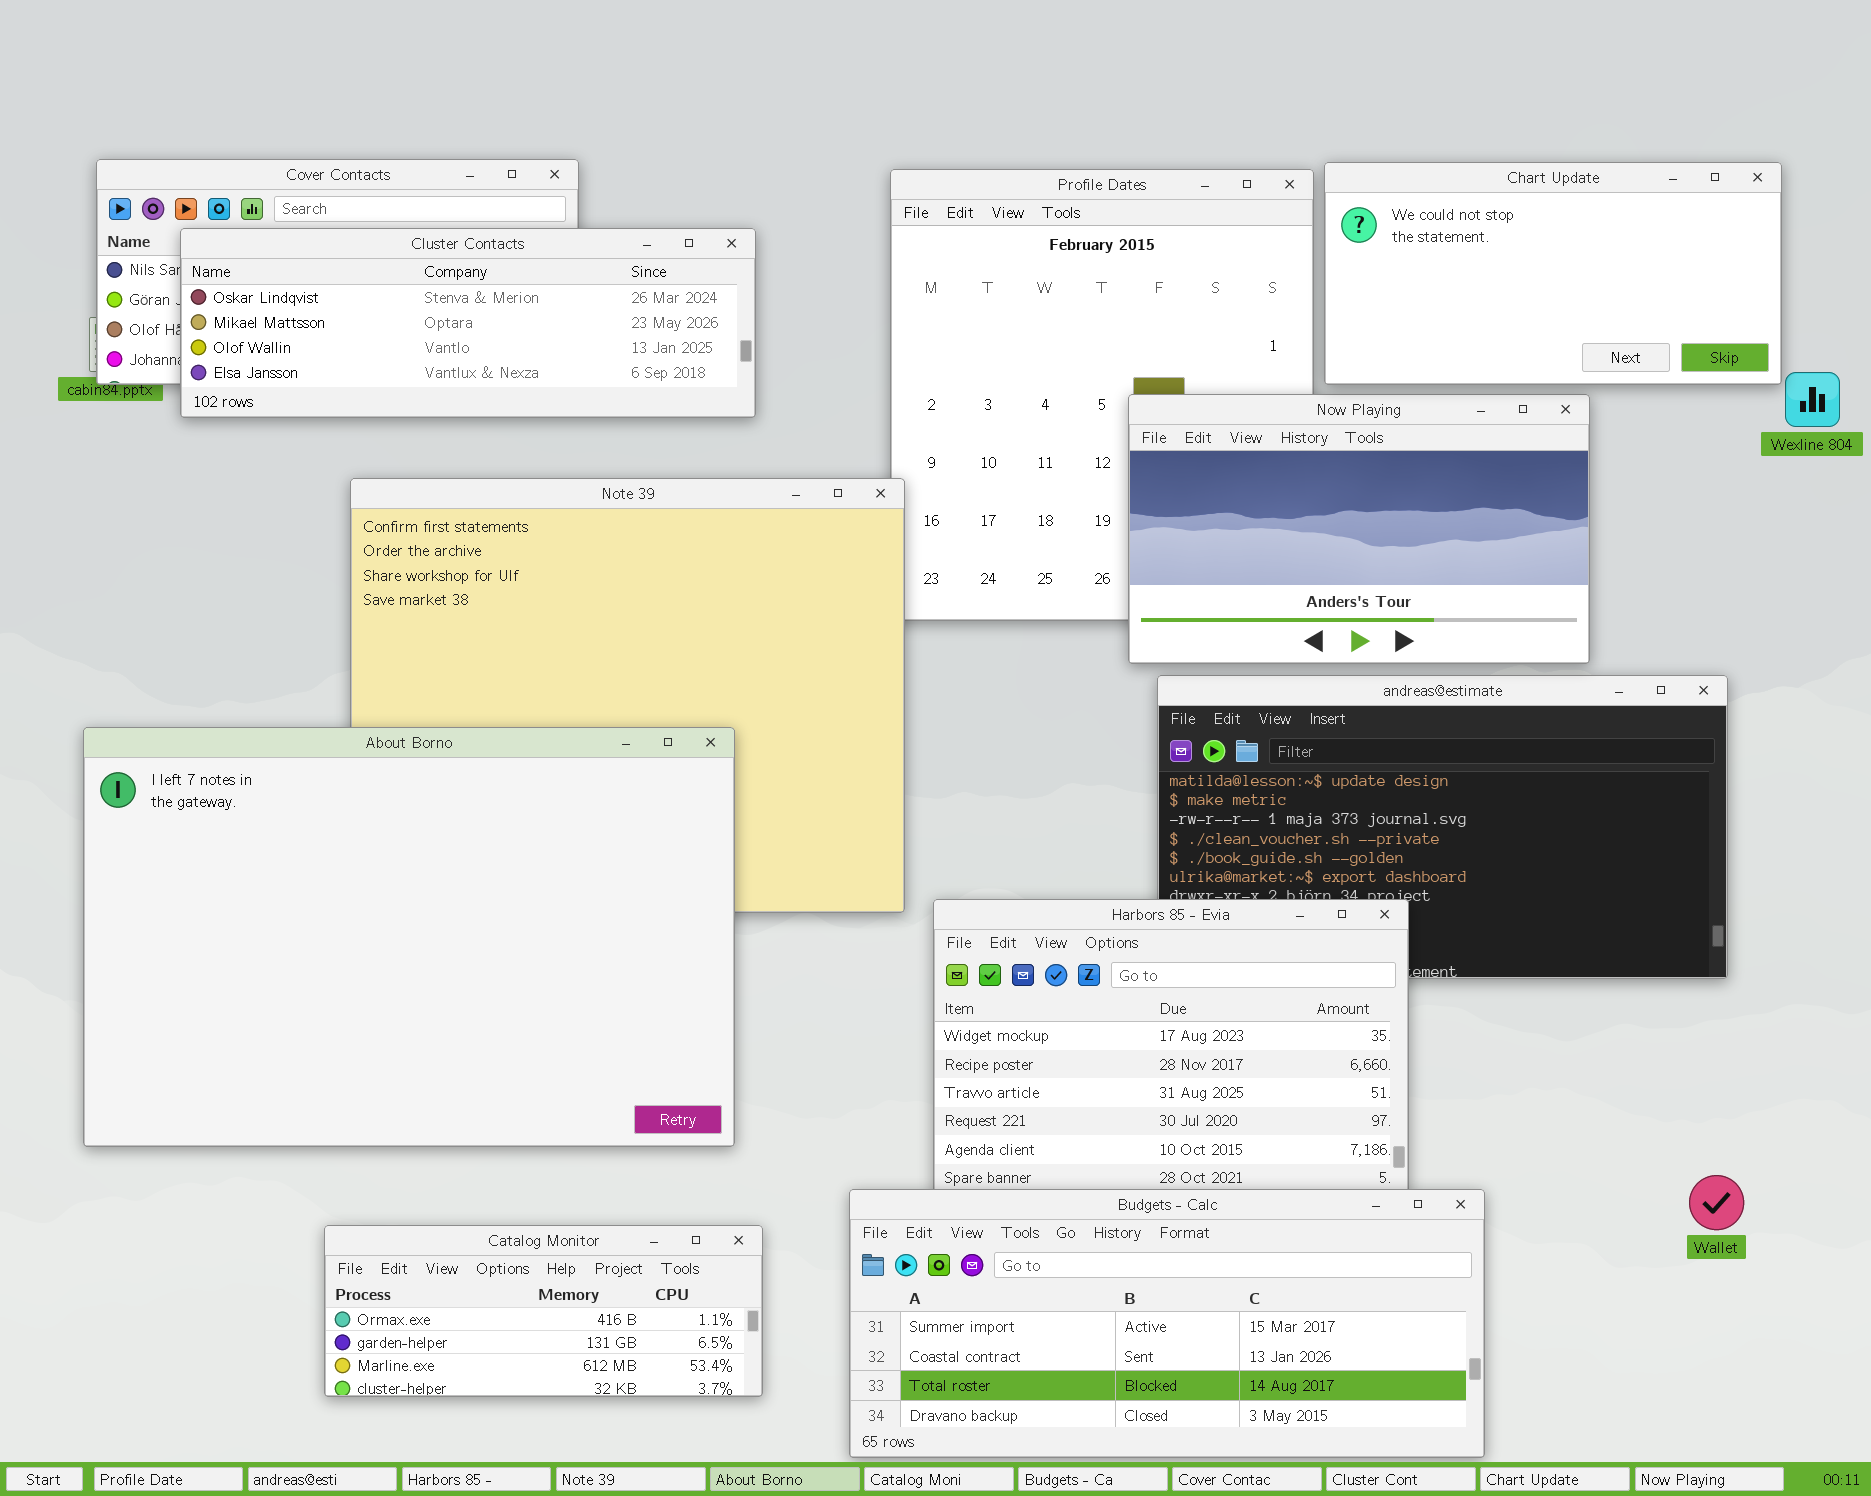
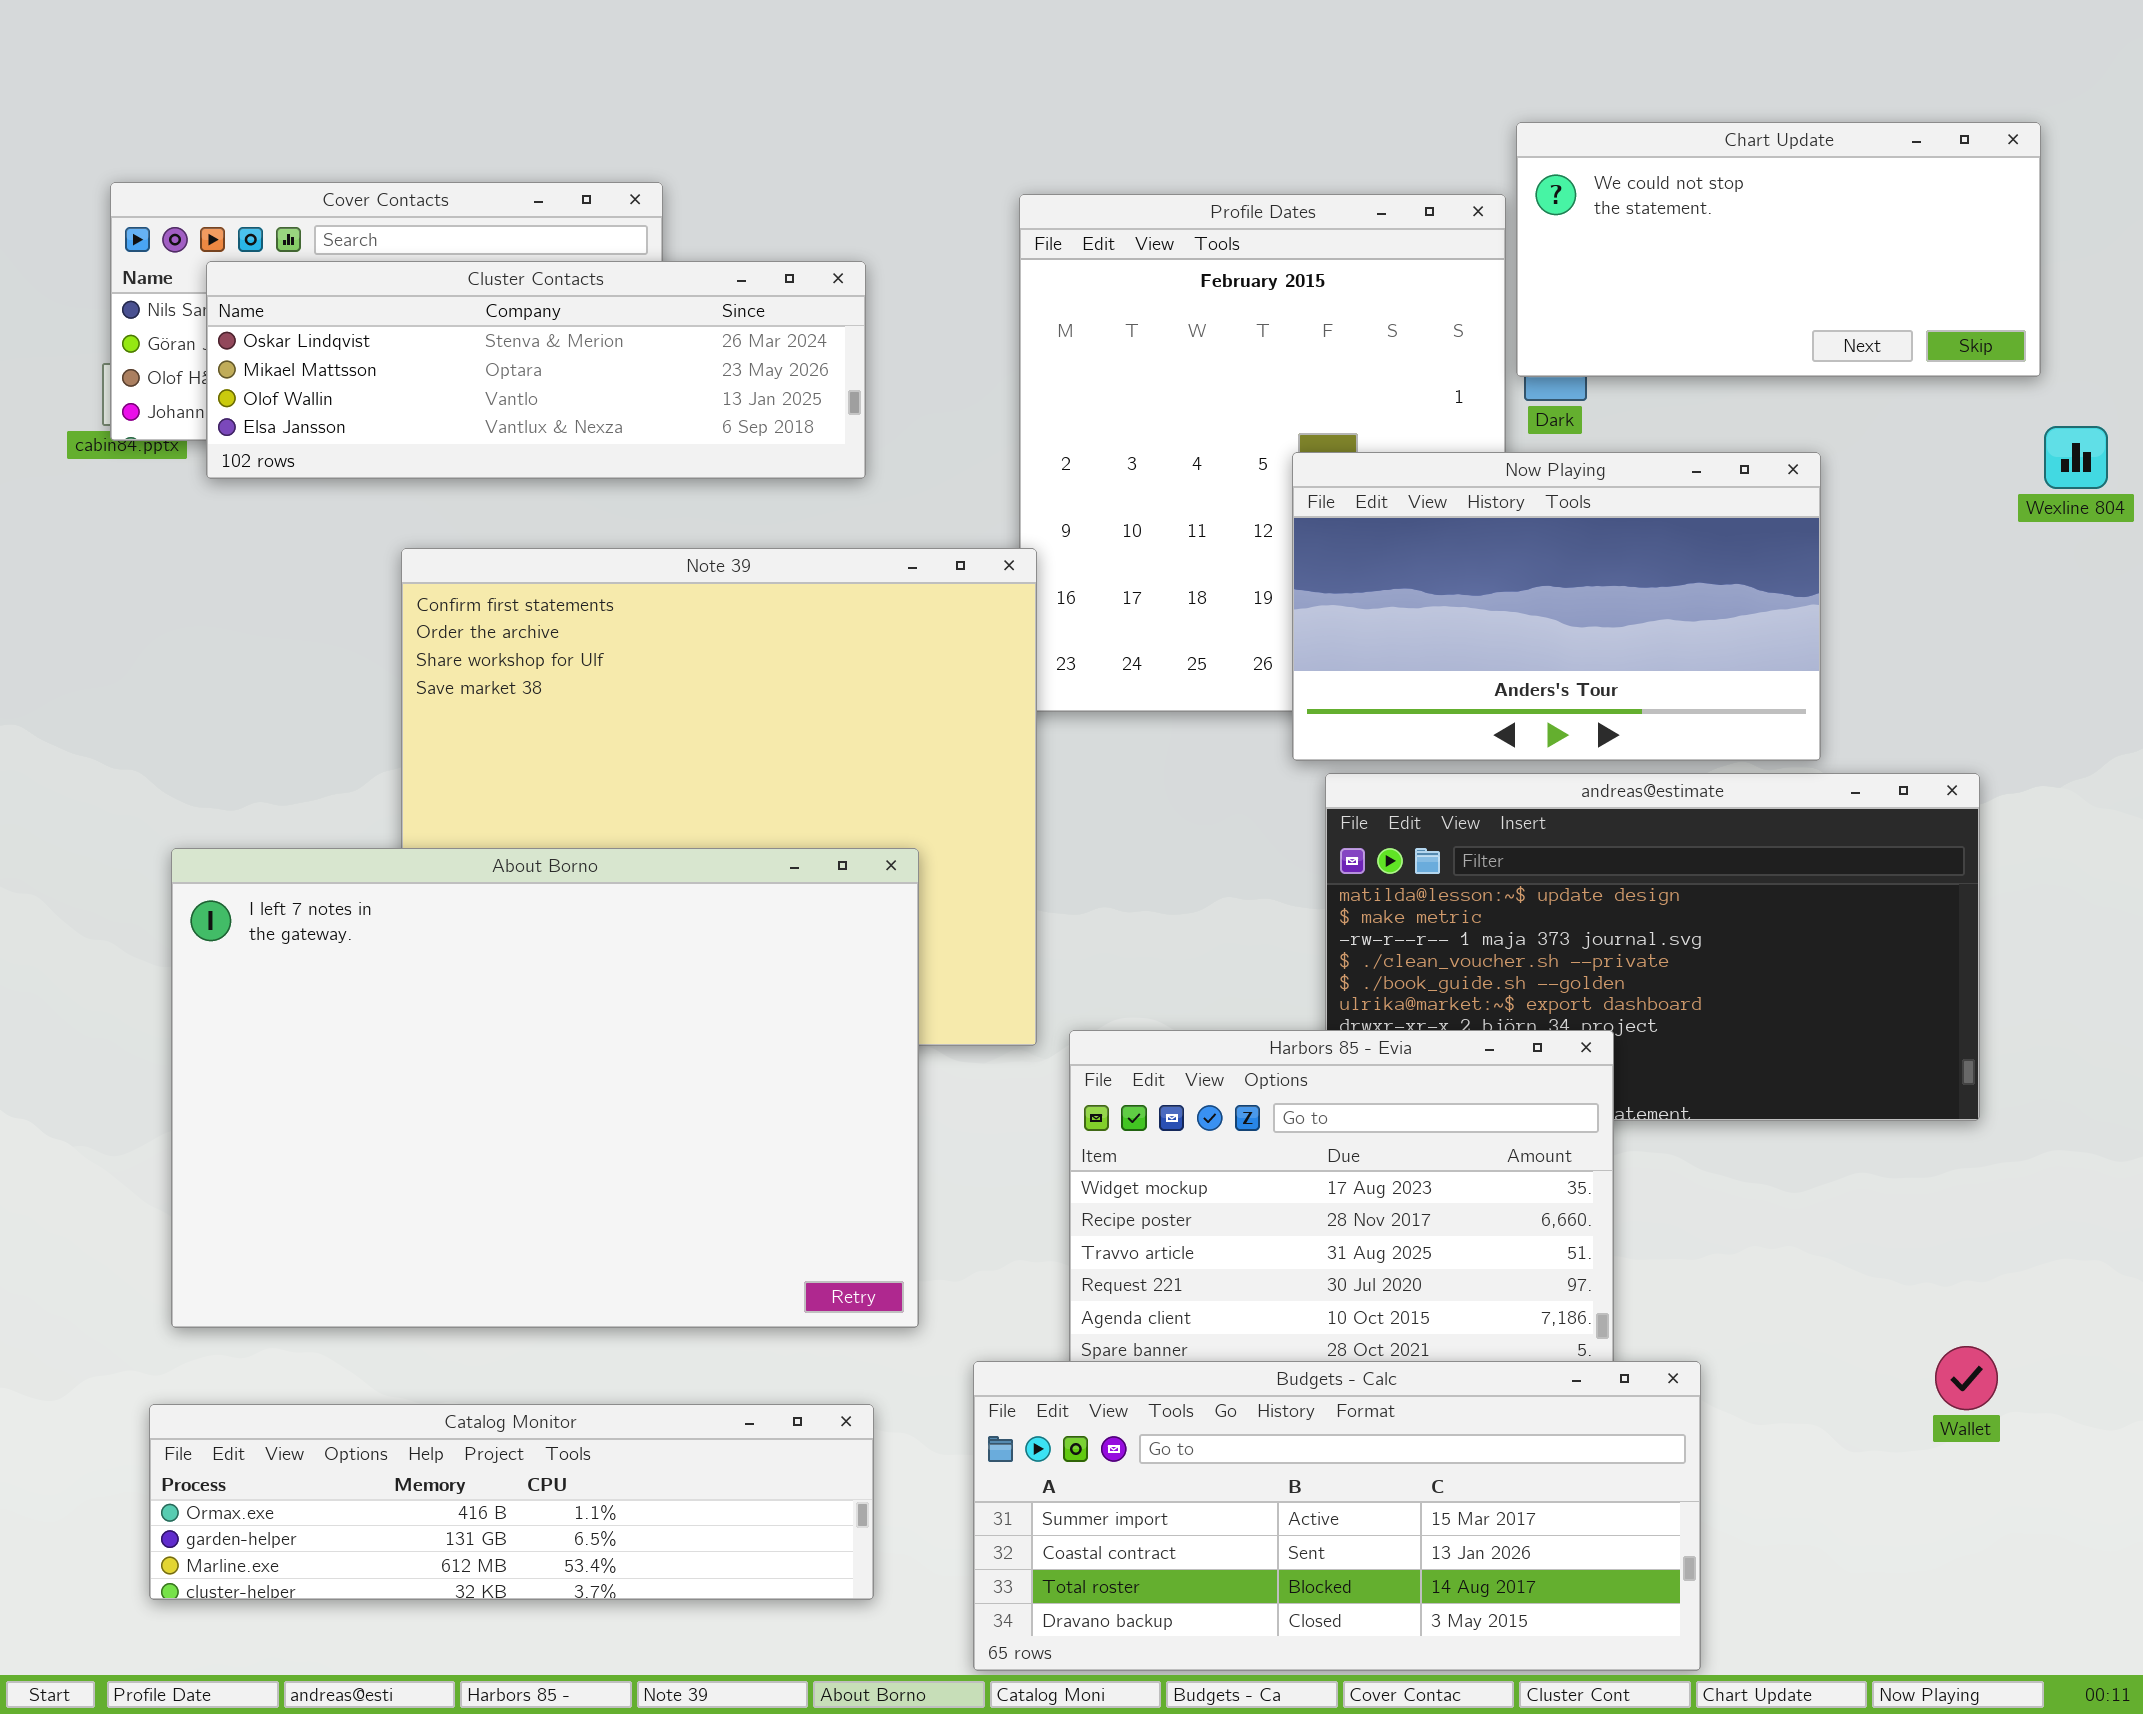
Chart Update: [1324,162,1782,385] -> [1516,122,2041,377], moved
About Borno: [83,727,735,1147] -> [171,848,919,1328], moved
Catalog Monitor: [324,1225,763,1397] -> [149,1404,874,1600], resized

